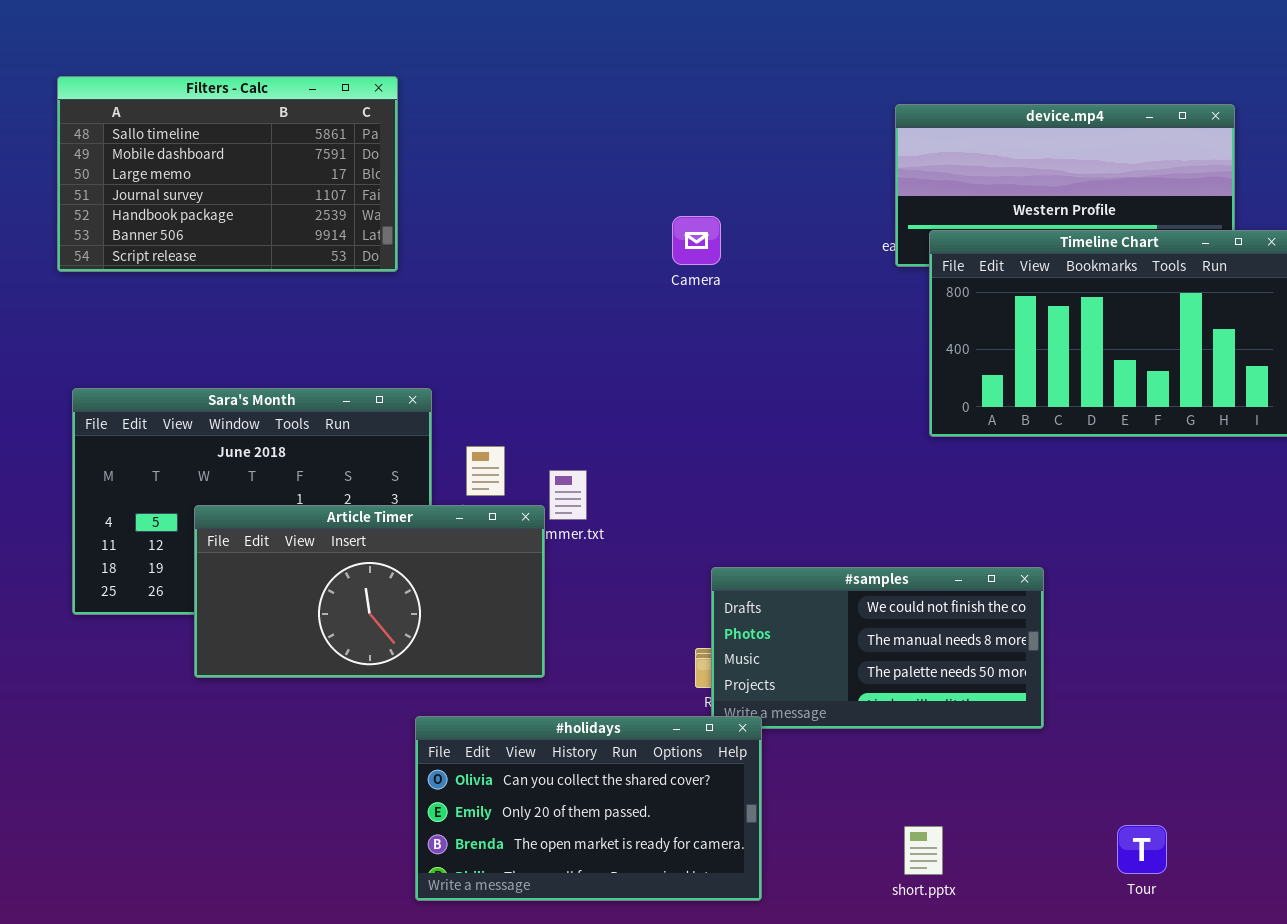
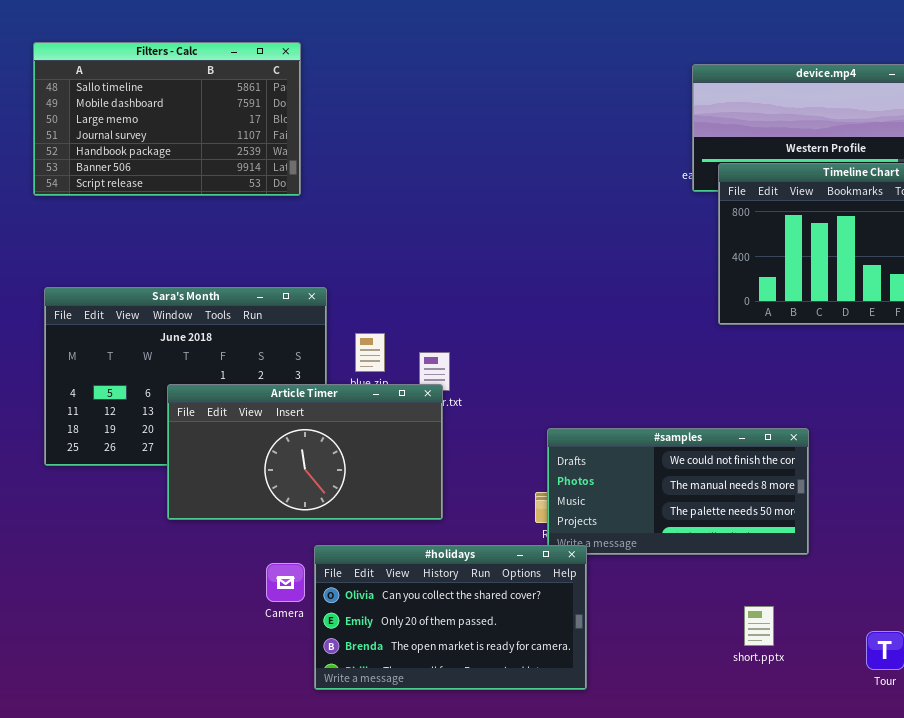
Camera: [672,216,721,265] -> [266,563,305,602], moved
Article Timer: [194,505,545,678] -> [167,384,443,520], moved
short.pptx: [904,826,943,875] -> [744,606,774,646], moved

